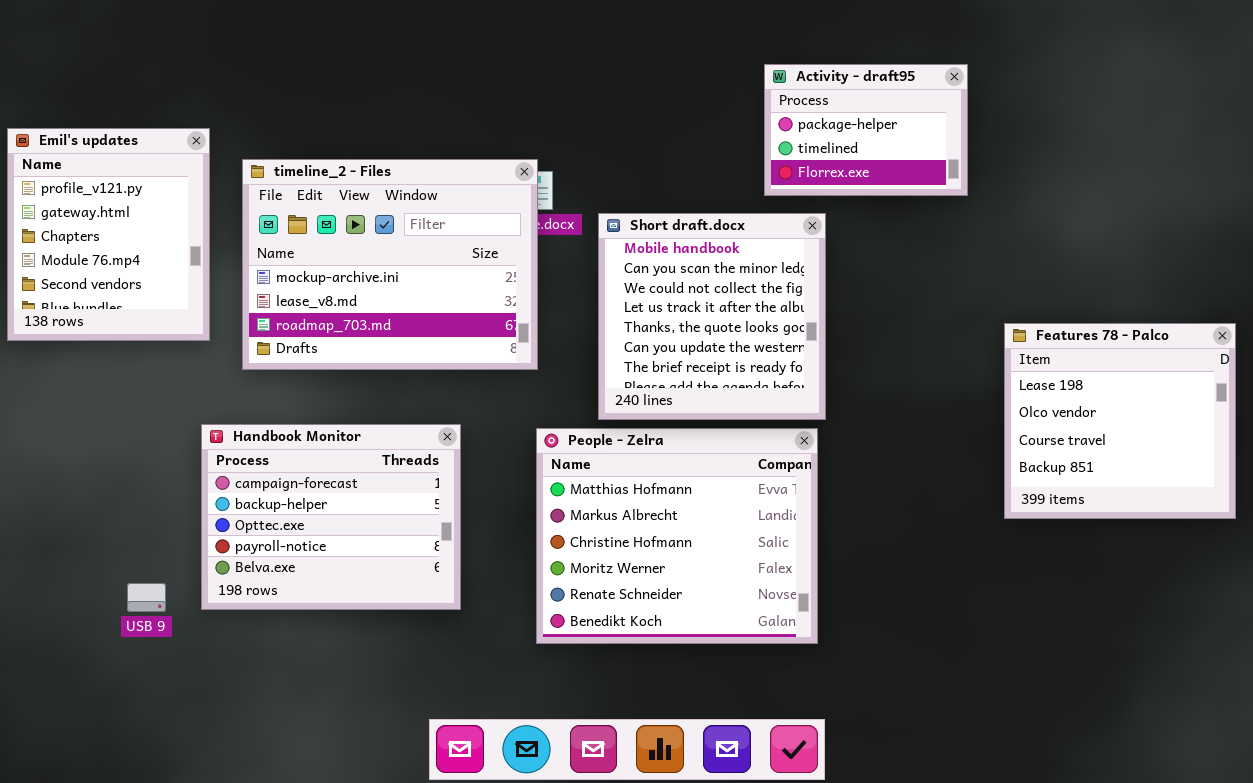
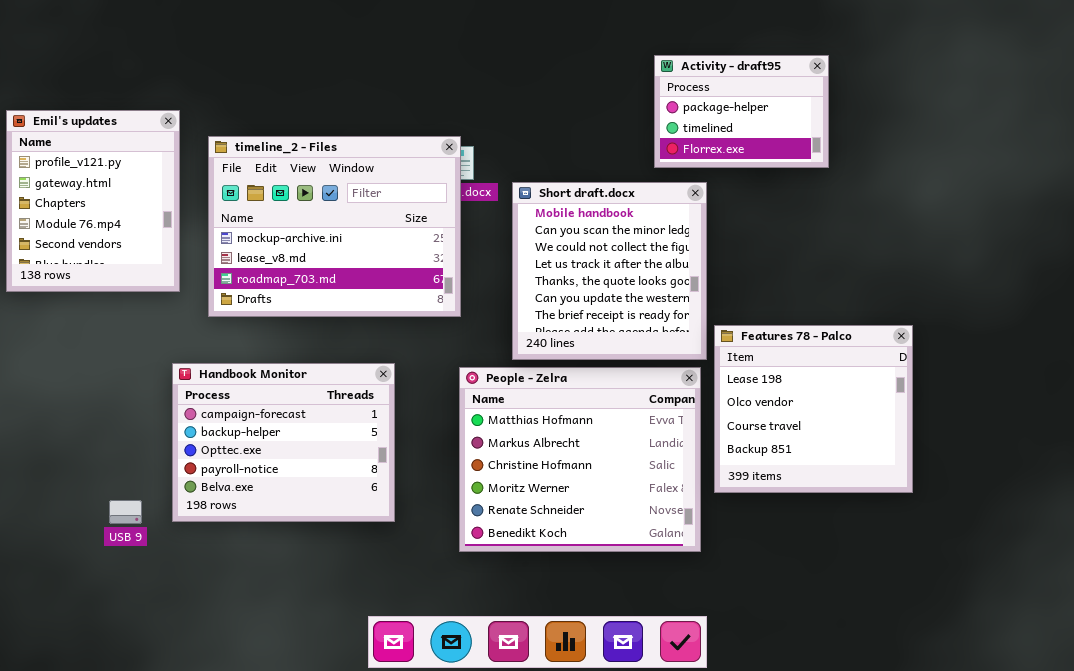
Features 78 - Palco: [1004,323,1236,519] -> [714,325,913,493], moved

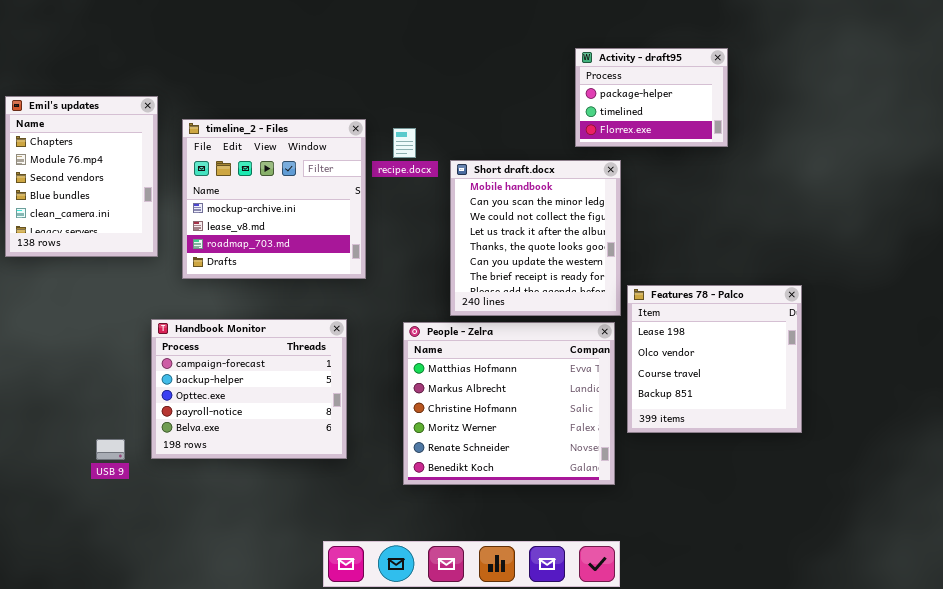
Emil's updates: [6,110,180,292] -> [5,96,158,257], scrolled down 2 rows
timeline_2 - Files: [208,136,461,317] -> [182,119,366,279], resized

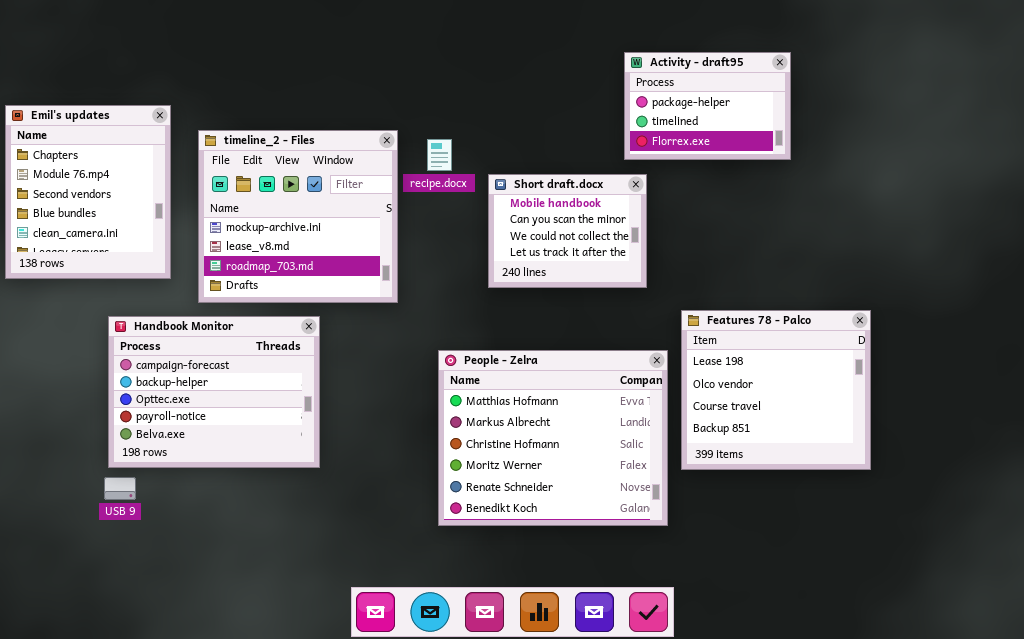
Short draft.docx: [450,160,621,316] -> [488,174,647,288], resized
Handbook Monitor: [151,319,347,459] -> [108,316,320,468], moved

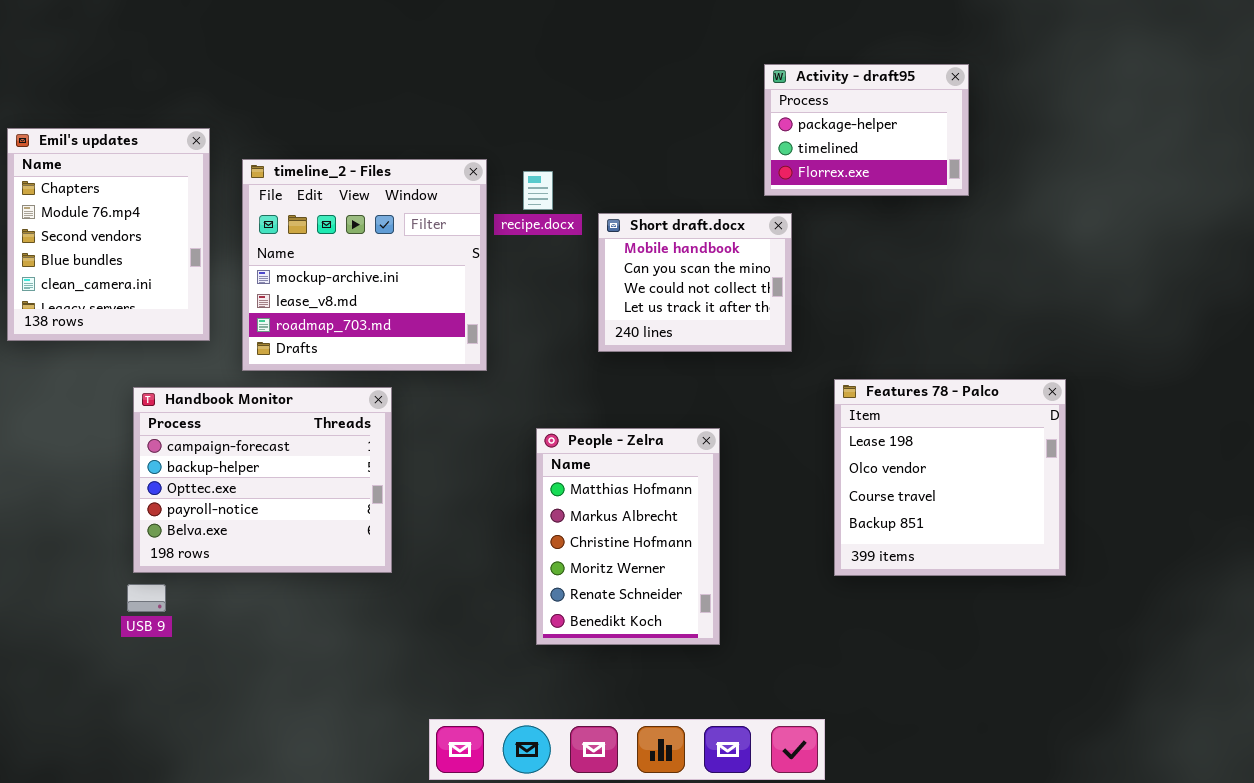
People - Zelra: [438,350,668,526] -> [536,428,720,645], resized

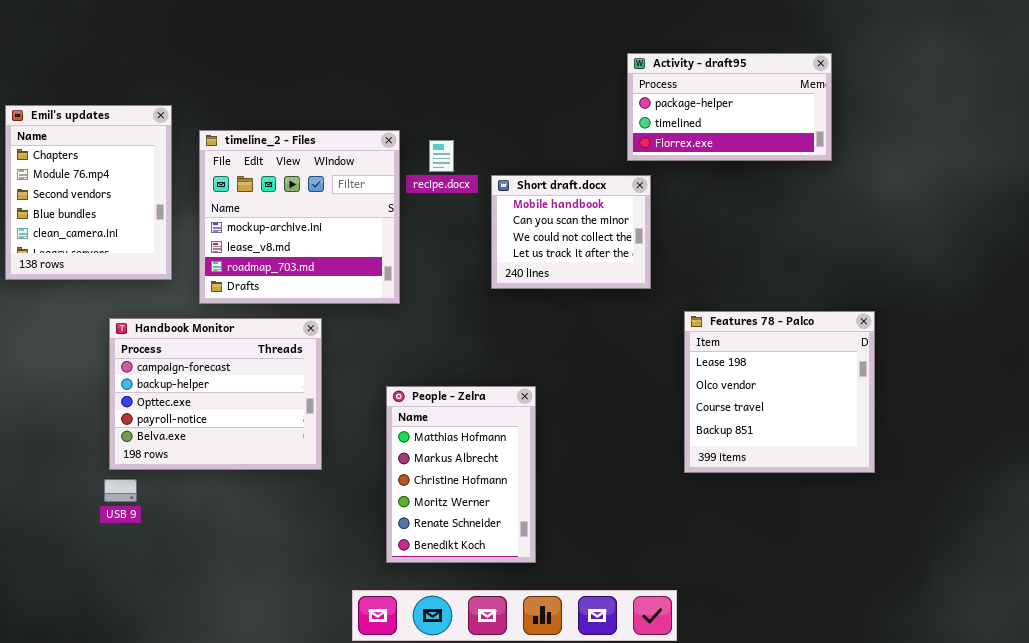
Activity - draft95: [764,64,969,196] -> [627,53,832,161], resized
People - Zelra: [536,428,720,645] -> [386,386,536,563], moved

